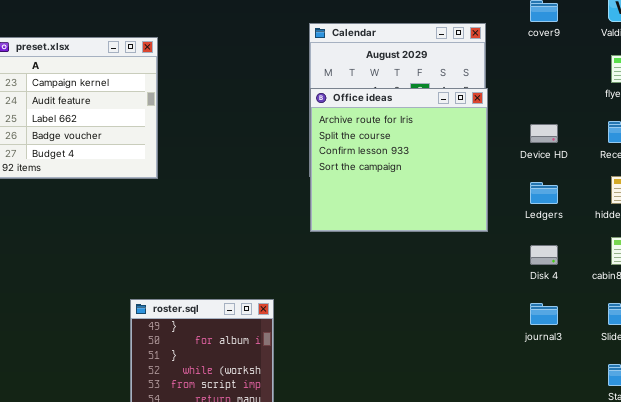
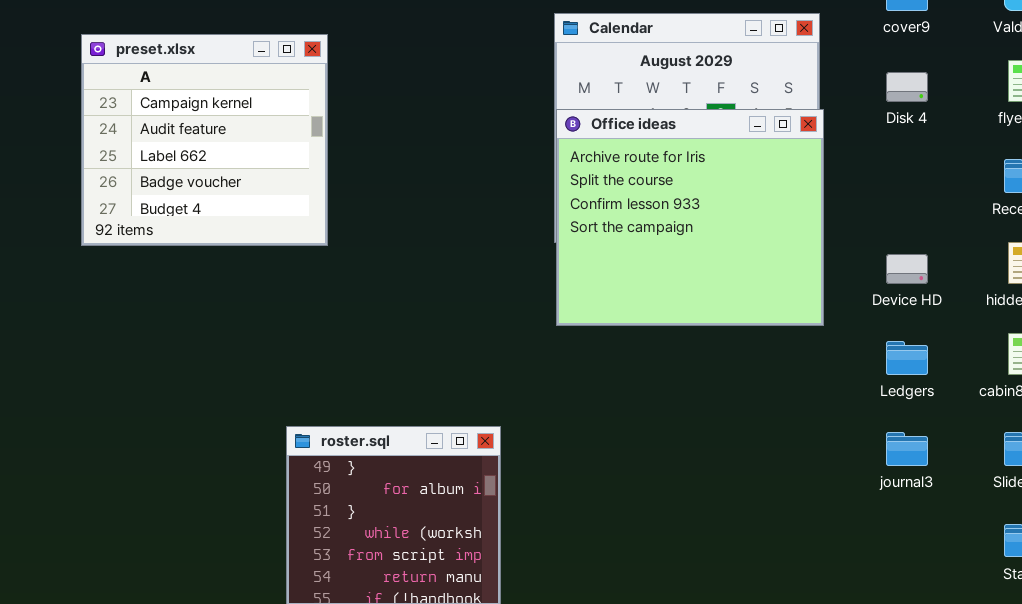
Device HD: [530,124,558,143] -> [886,254,928,284], moved
Ledgers: [530,182,558,204] -> [886,341,928,375], moved
Disk 4: [530,245,558,265] -> [886,72,928,102], moved

